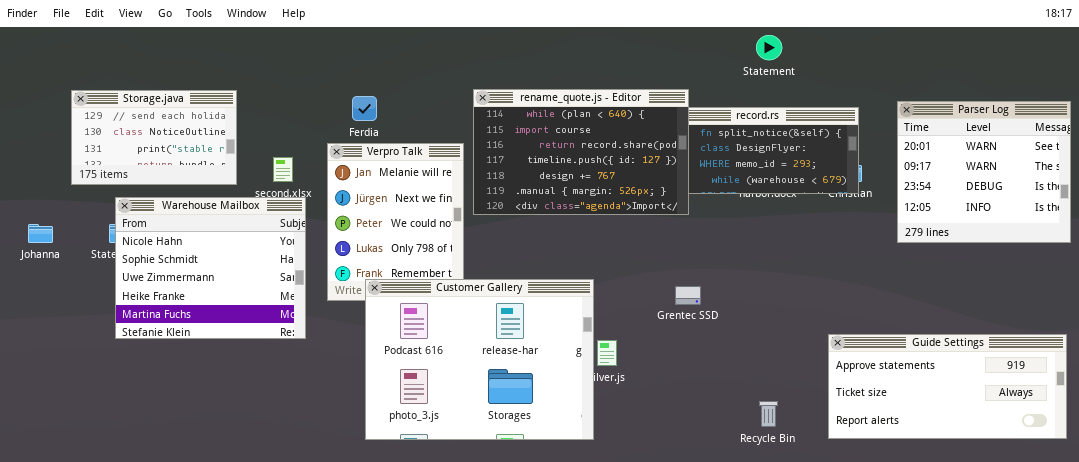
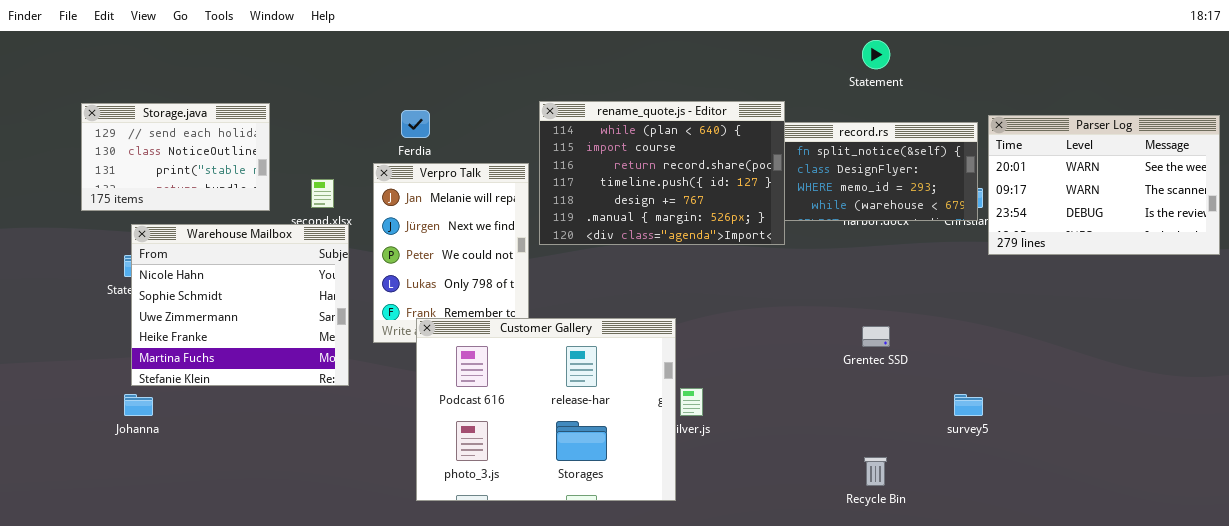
Parser Log: [897,101,1071,243] -> [988,115,1220,255], resized
Johanna: [28,224,53,243] -> [124,394,153,416], moved
Grentec SSD: [675,286,701,305] -> [862,326,890,347], moved
Guide Settings: [828,334,1067,439] -> none, closed

